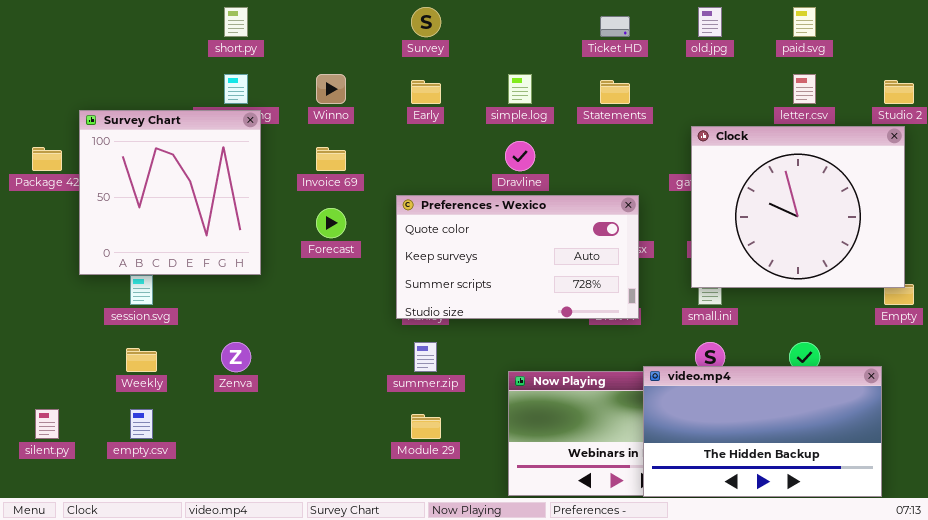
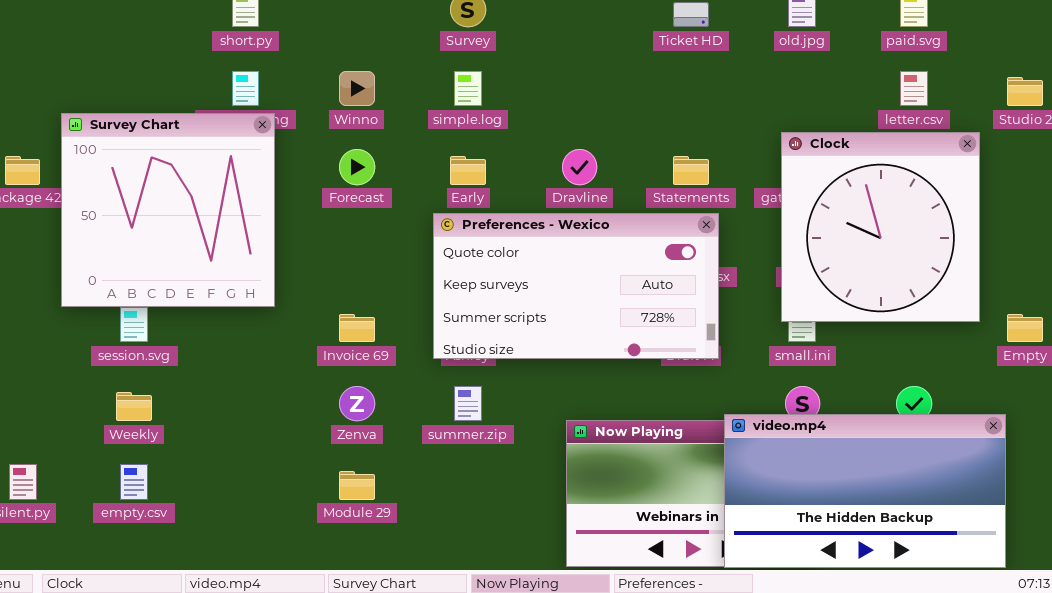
simple.log: [508,74,532,104] -> [454,71,482,106], moved
Early: [411,80,441,104] -> [450,156,486,185], moved
Statements: [600,80,630,104] -> [673,156,709,185], moved
Clock: [691,126,905,288] -> [781,132,980,322], resized
Invoice 69: [316,147,346,171] -> [339,314,375,342], moved
Forecast: [316,208,346,238] -> [339,149,375,185], moved
Zenva: [221,342,251,372] -> [339,386,375,421], moved
Module 29: [411,414,441,439] -> [339,471,375,500], moved

